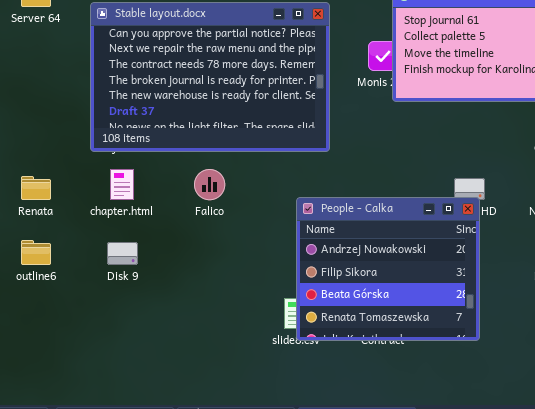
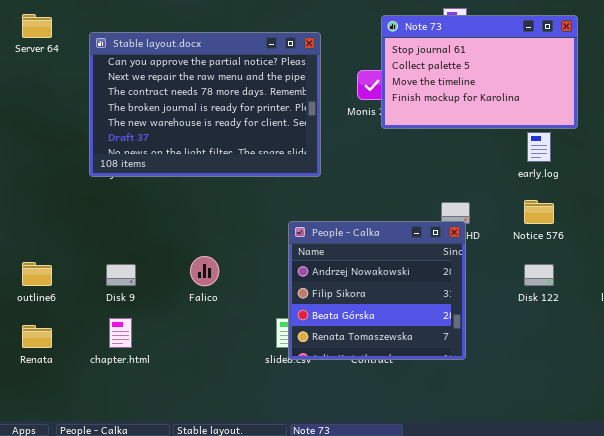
chapter.html: [110,169,134,200] -> [109,318,132,348], moved
Falico: [194,169,225,200] -> [190,256,219,286], moved
Renata: [21,176,51,200] -> [22,325,52,348], moved

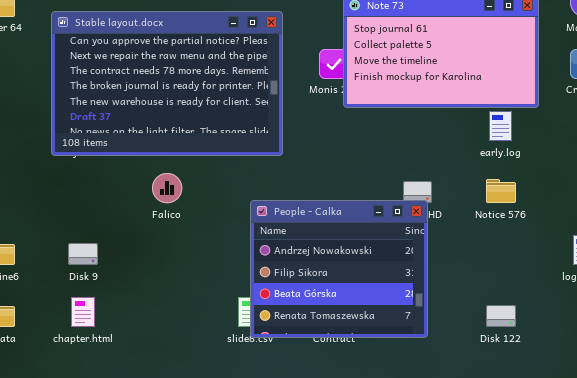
Falico: [190,256,219,286] -> [152,173,182,203], moved
Disk 122: [524,264,554,286] -> [486,305,516,327], moved

